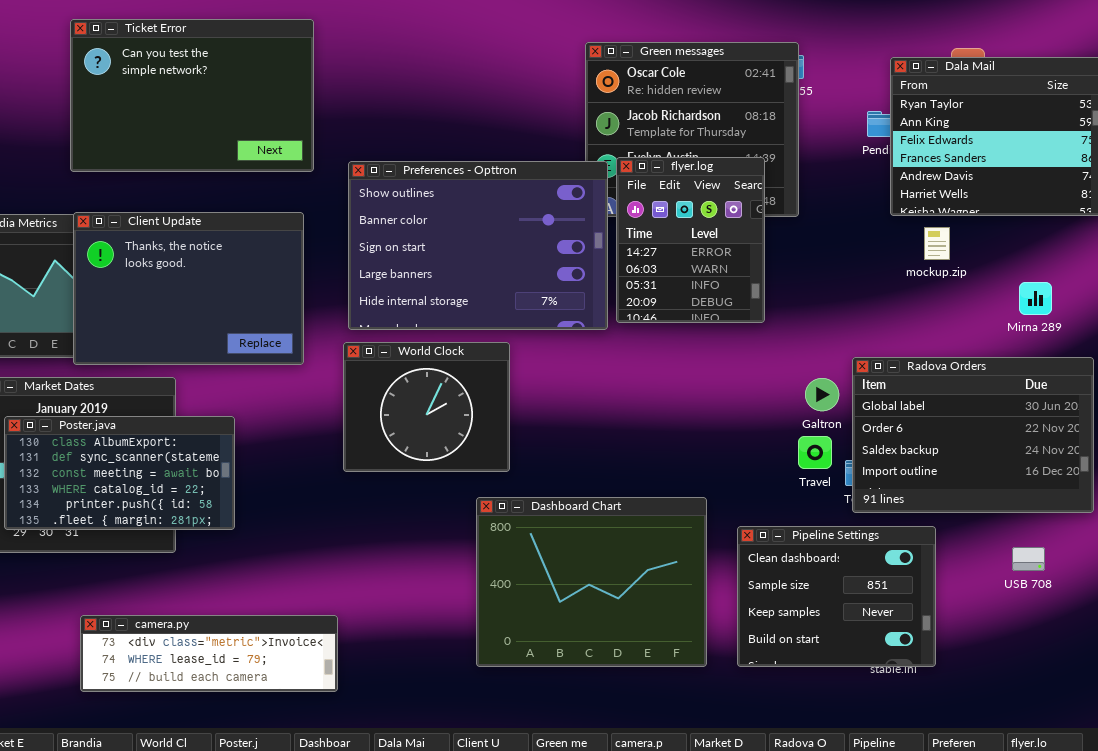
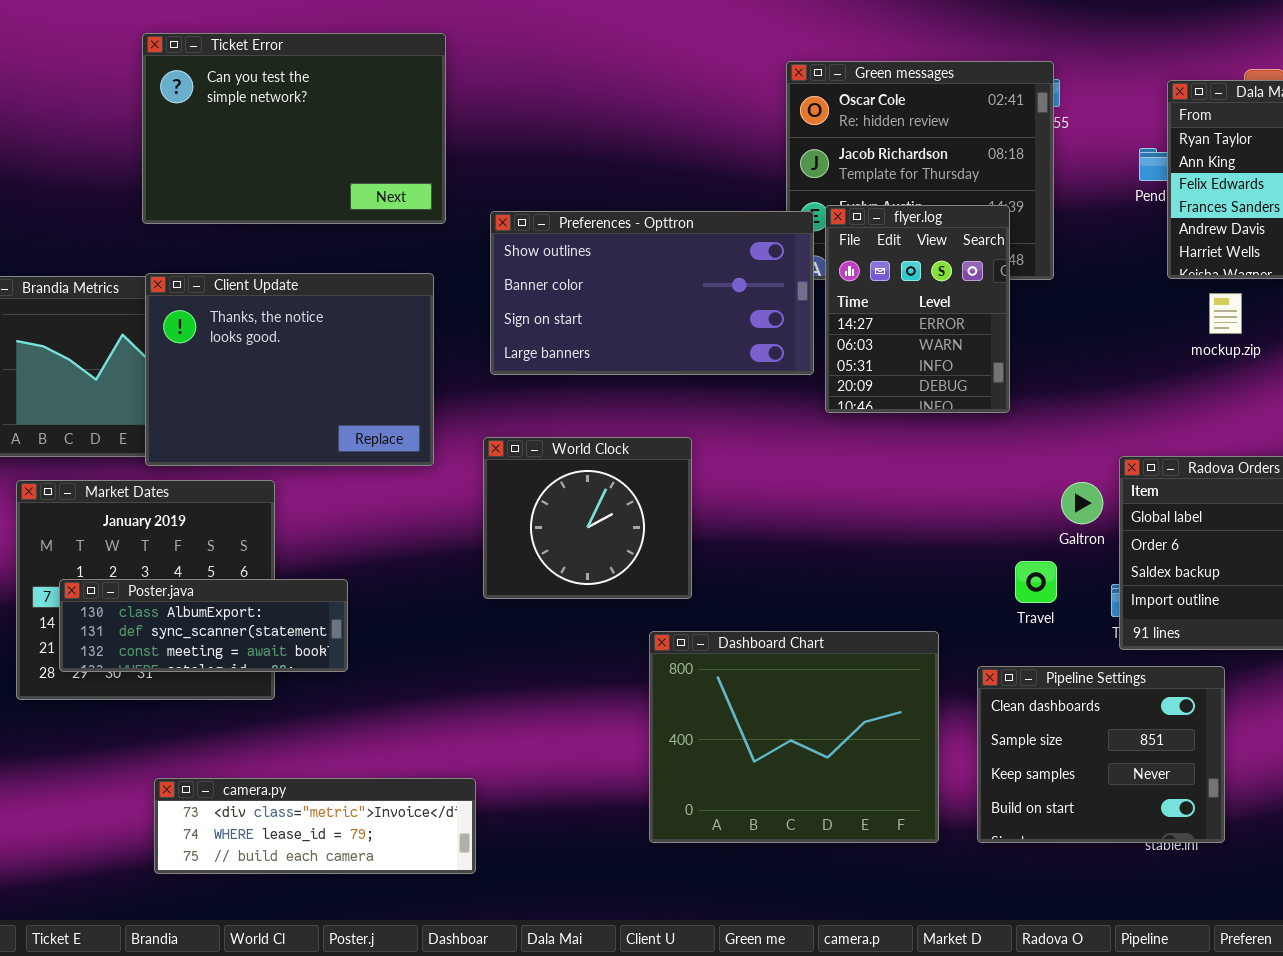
Preferences - Opttron: [348,161,608,330] -> [490,211,814,375], resized
Poster.java: [4,416,235,530] -> [59,579,348,672], resized
Travel: [798,436,832,469] -> [1015,561,1057,603], moved

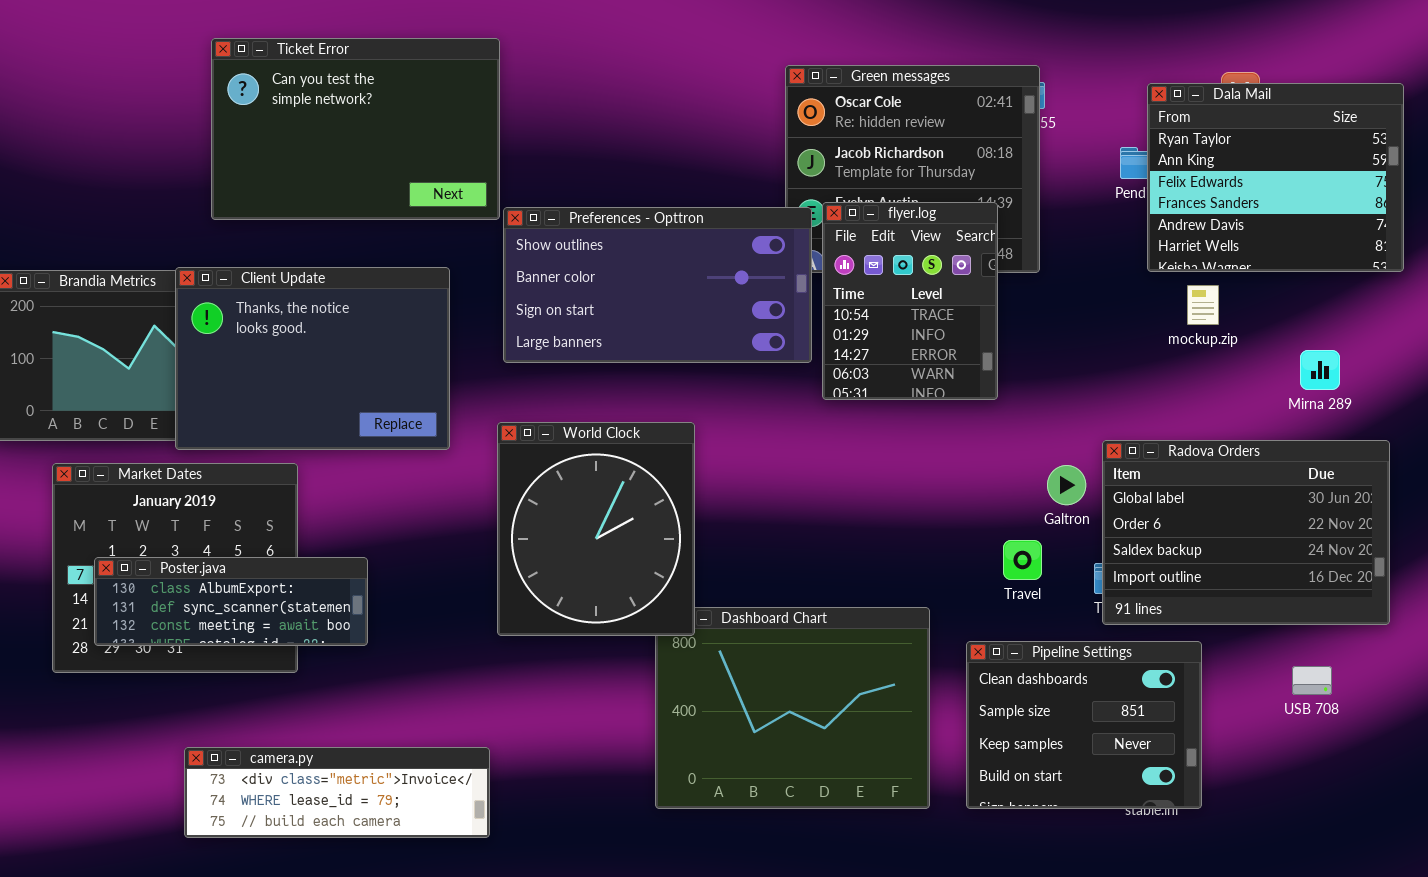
Ticket Error: [142,33,446,224] -> [211,38,500,220], moved
flyer.log: [825,205,1010,413] -> [822,202,998,400], scrolled up 2 rows
World Clock: [483,437,692,599] -> [497,422,695,636], resized

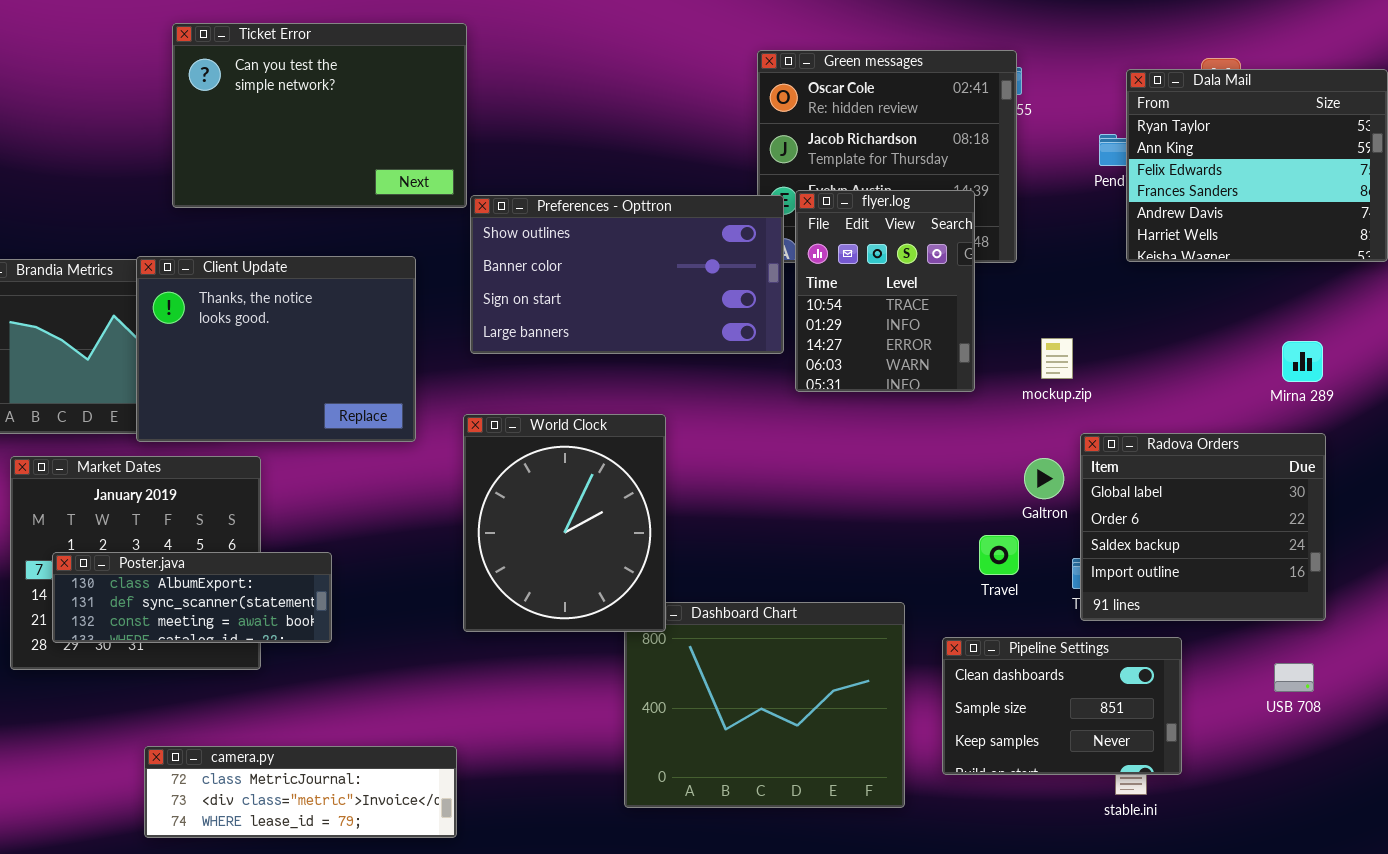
mockup.zip: [1187,285,1219,325] -> [1041,338,1073,379], moved
Radova Orders: [1102,440,1390,625] -> [1080,433,1326,621], resized
Pipeline Settings: [966,641,1202,809] -> [942,637,1182,775], resized
camera.py: [184,747,490,838] -> [144,746,457,838], scrolled up 1 row

